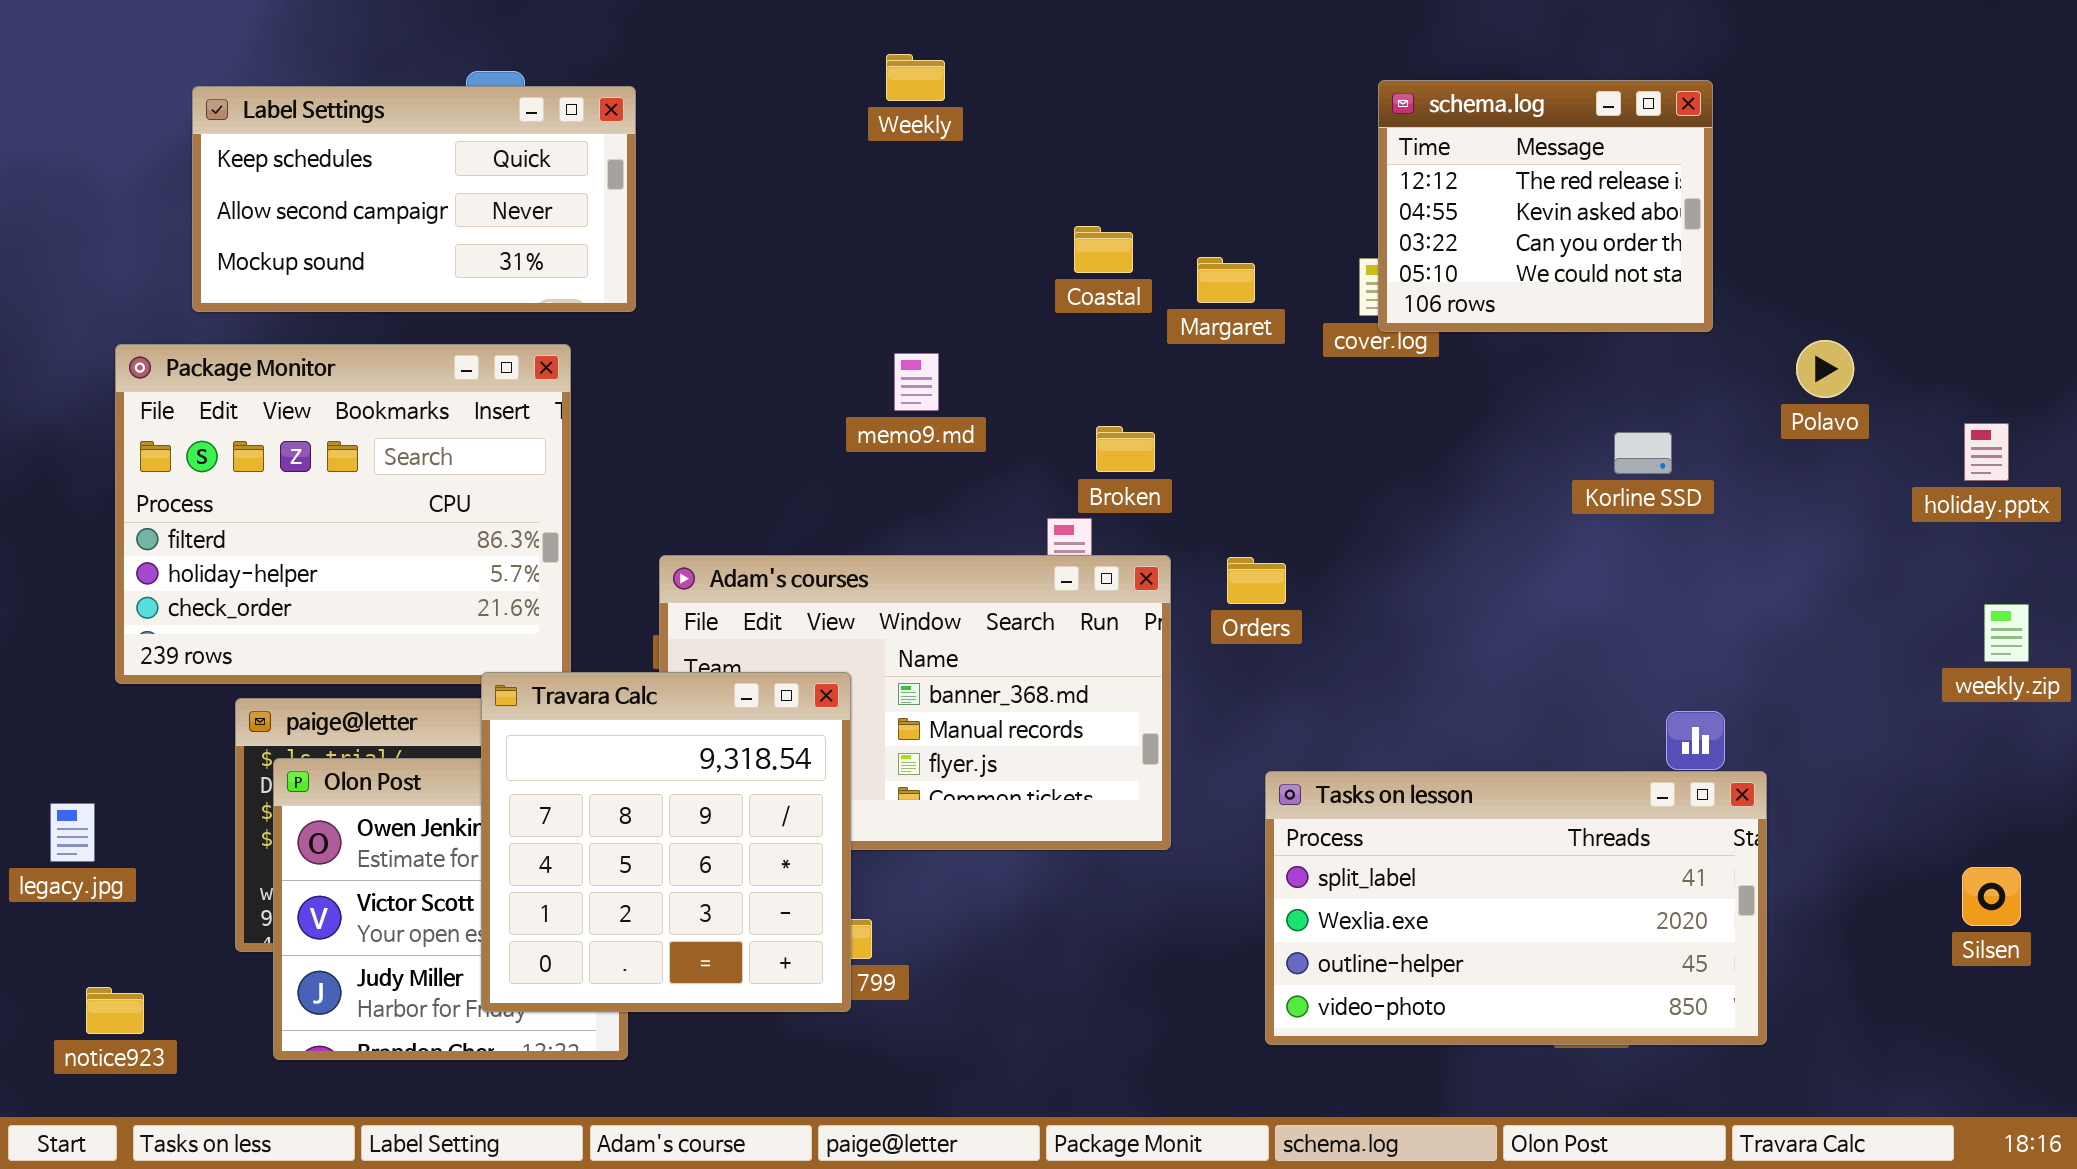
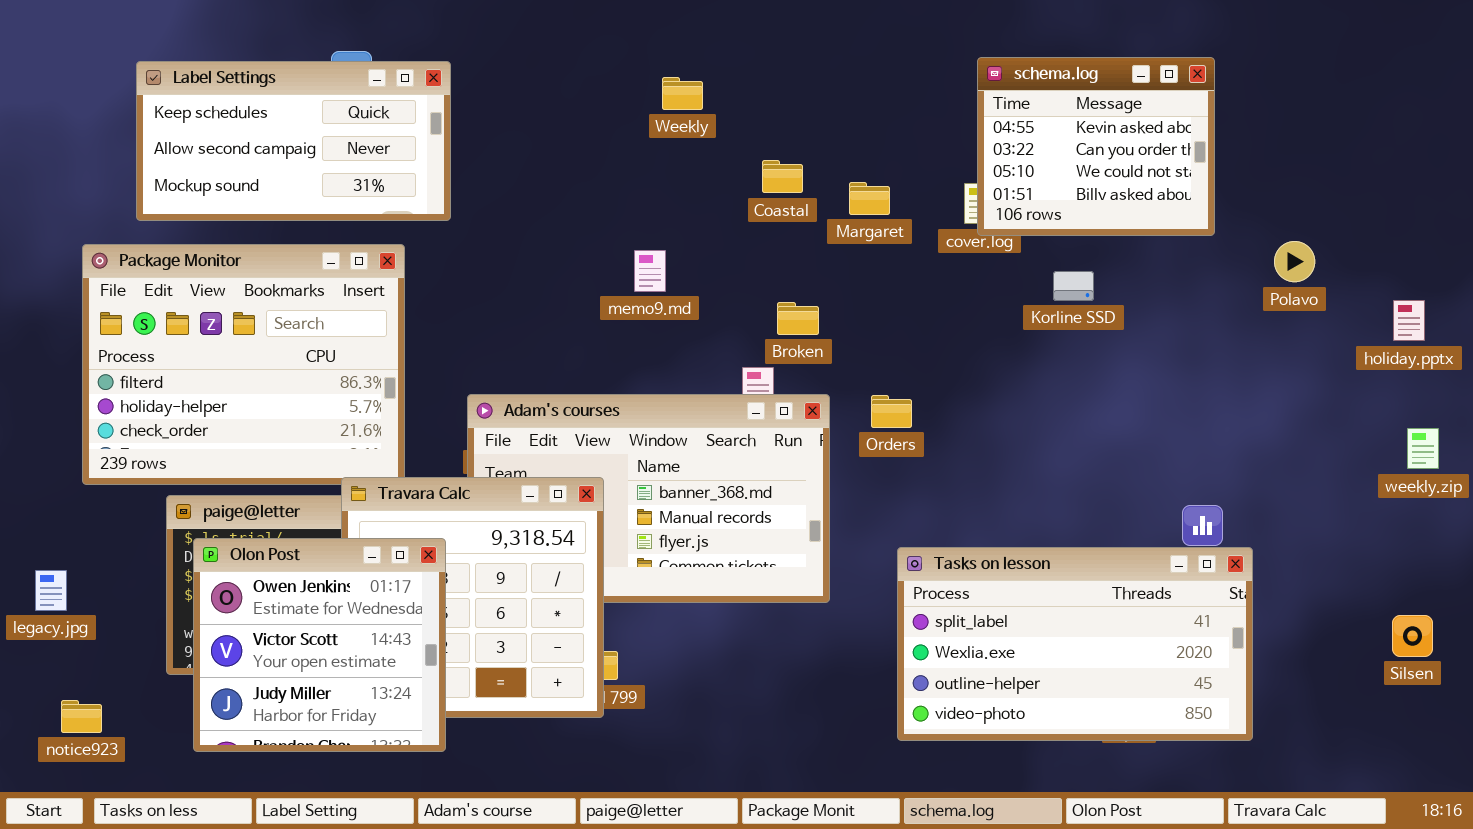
Weekly: [886,54,945,101] -> [662,77,703,110], moved
schema.log: [1378,80,1713,332] -> [977,57,1215,236], scrolled down 1 row
Korline SSD: [1614,432,1672,474] -> [1053,271,1094,301], moved
Olon Post: [273,758,628,1060] -> [193,538,446,752], raised

